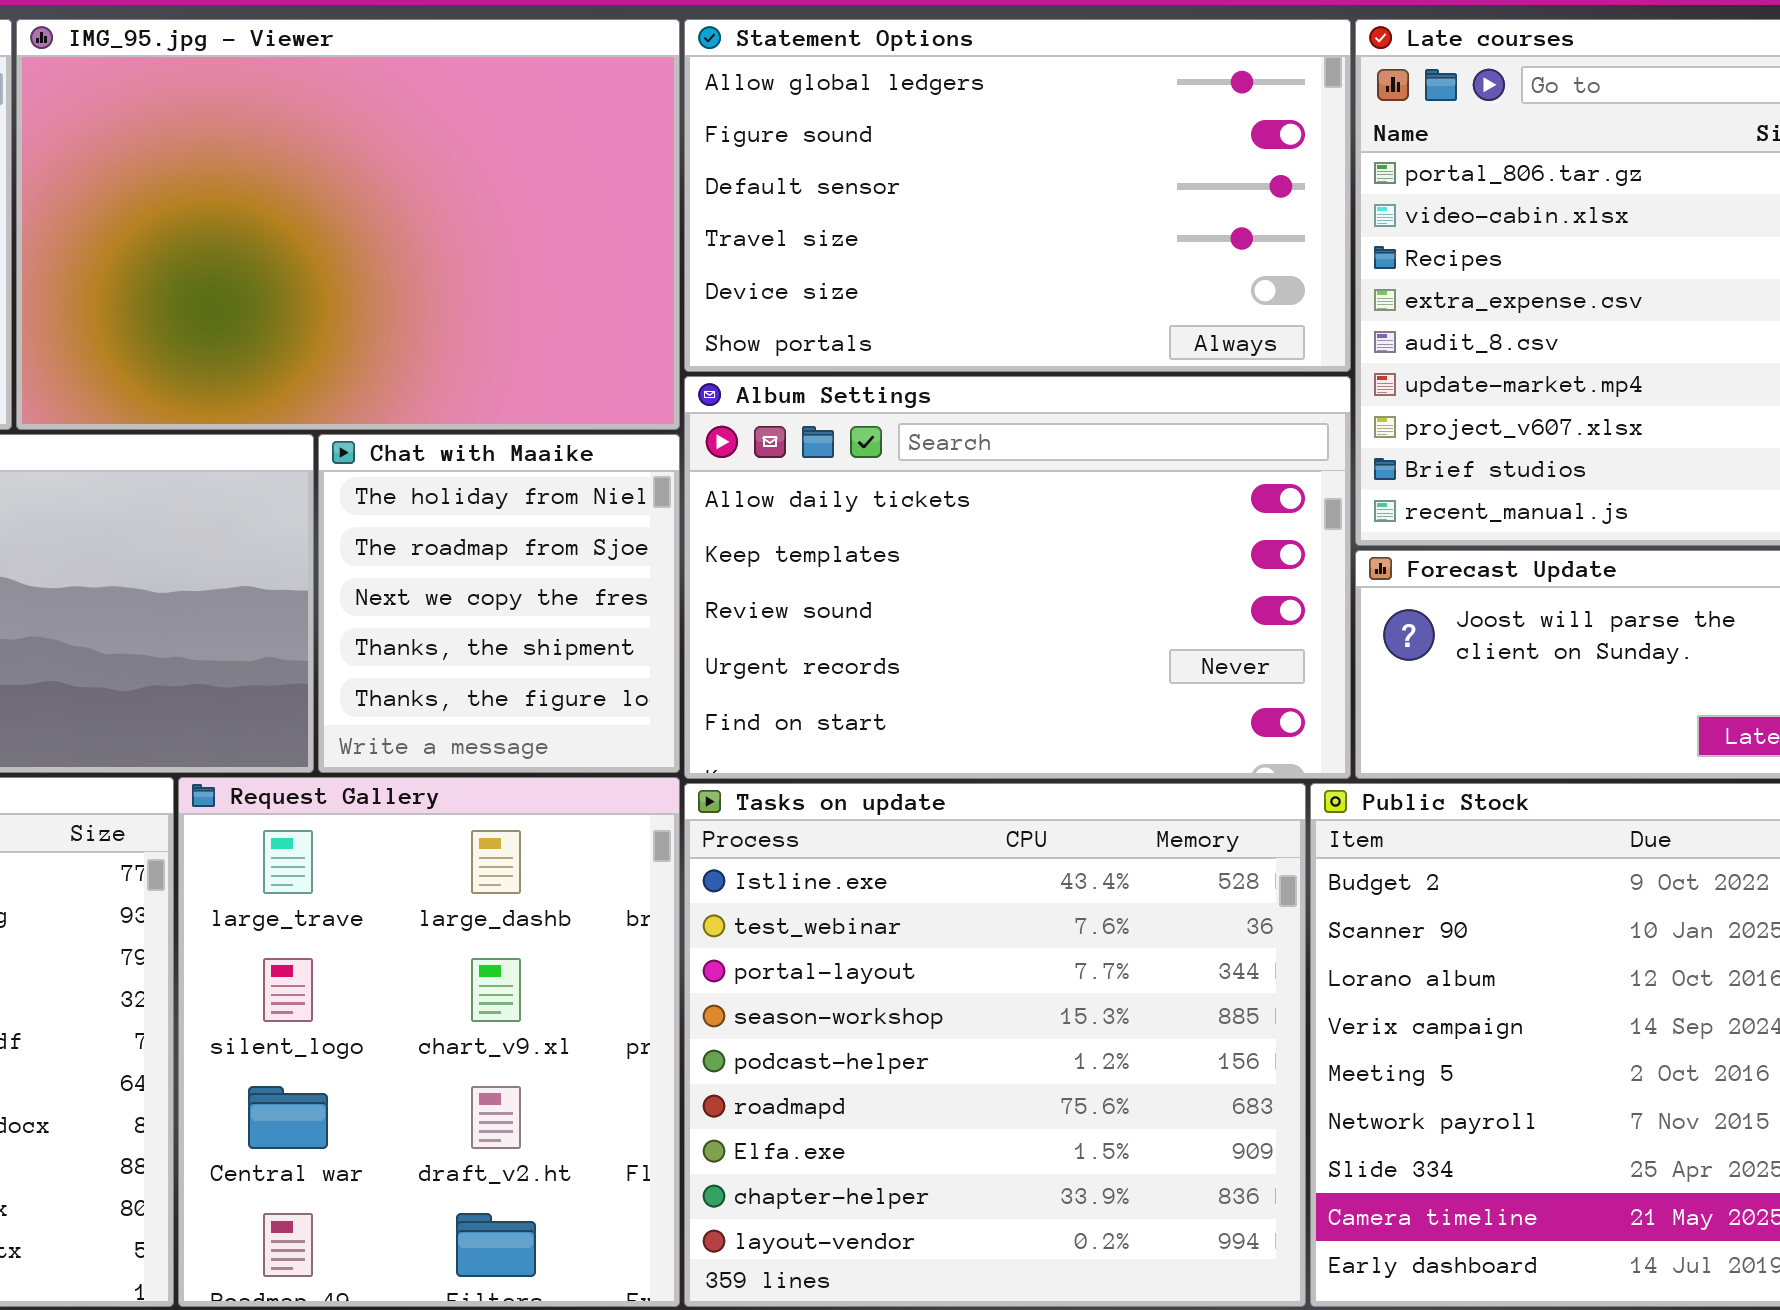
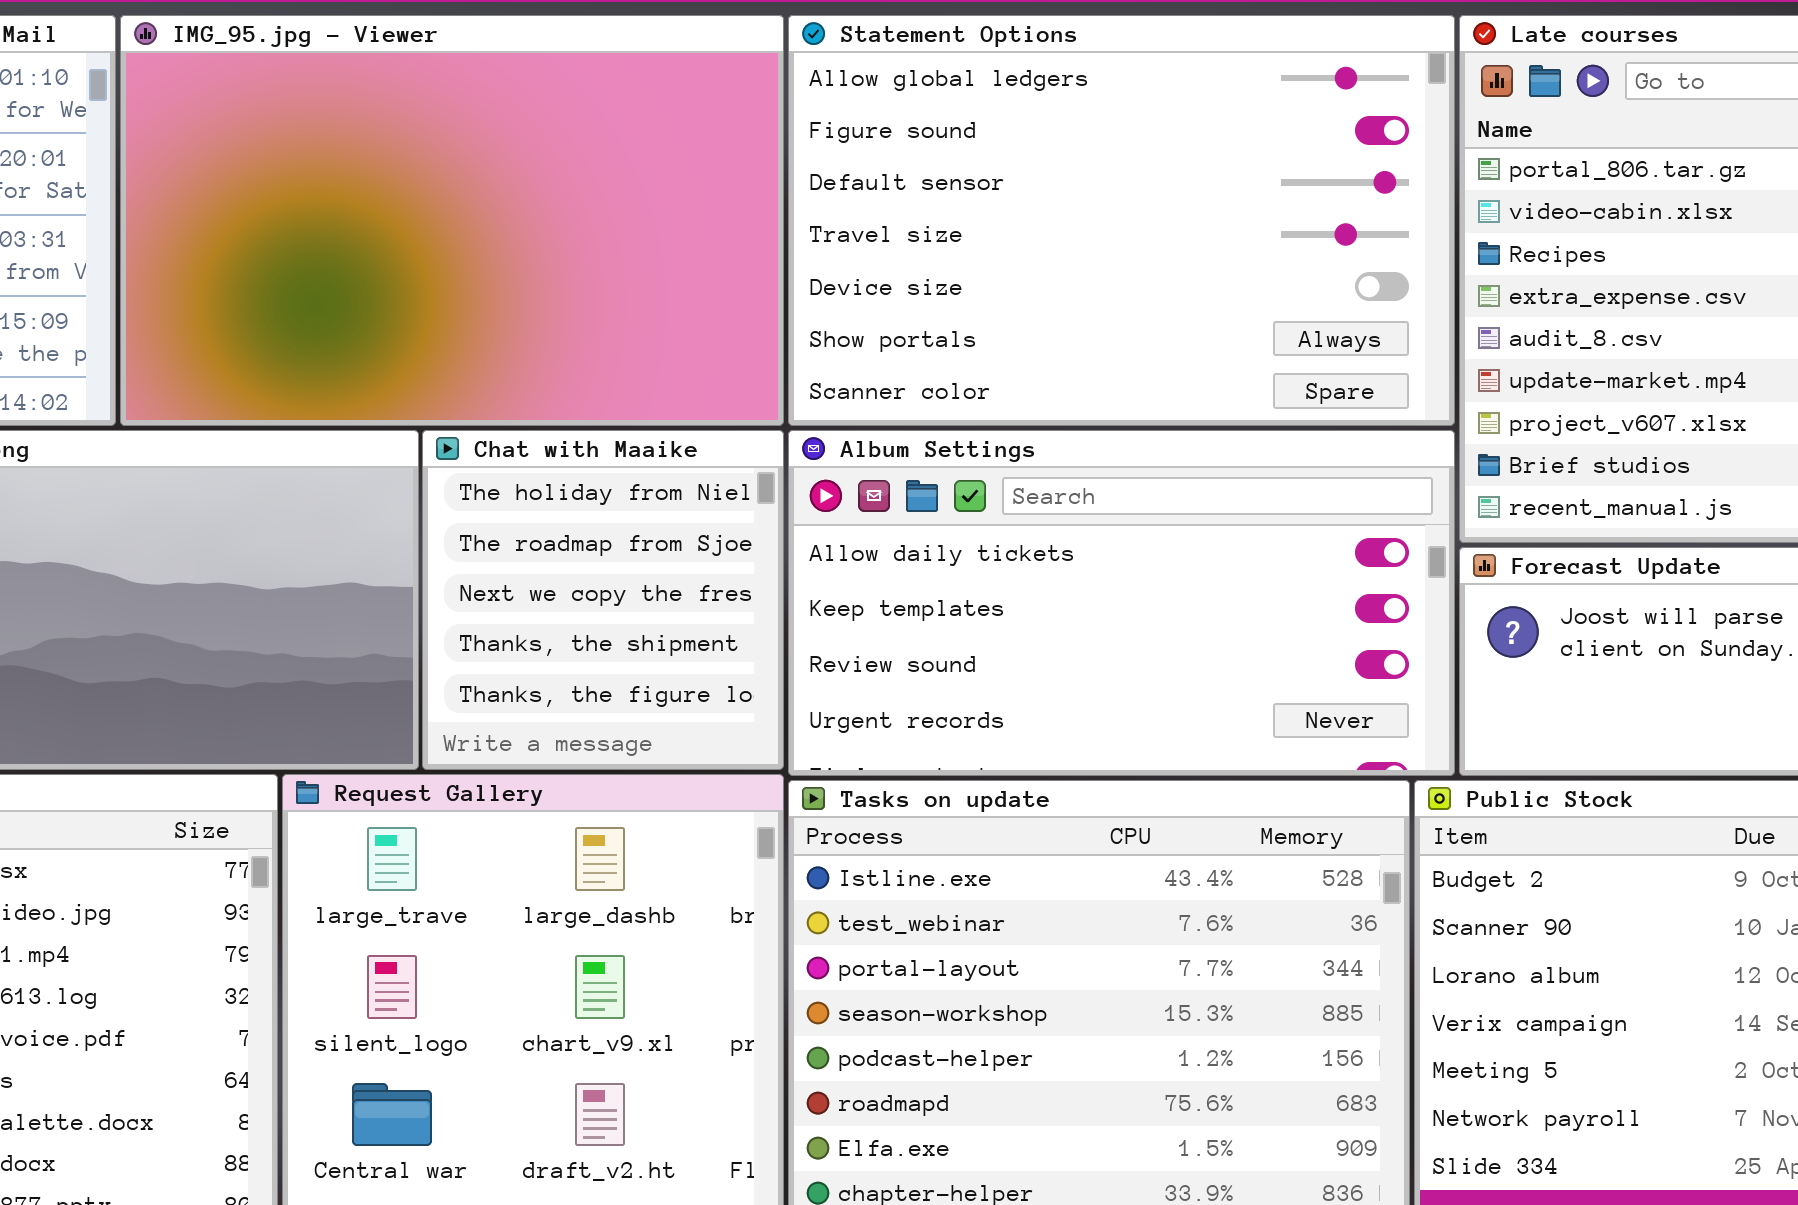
Statement Options: [684,19,1351,372] -> [788,15,1455,426], resized
Album Settings: [684,376,1351,779] -> [788,430,1455,776], resized

